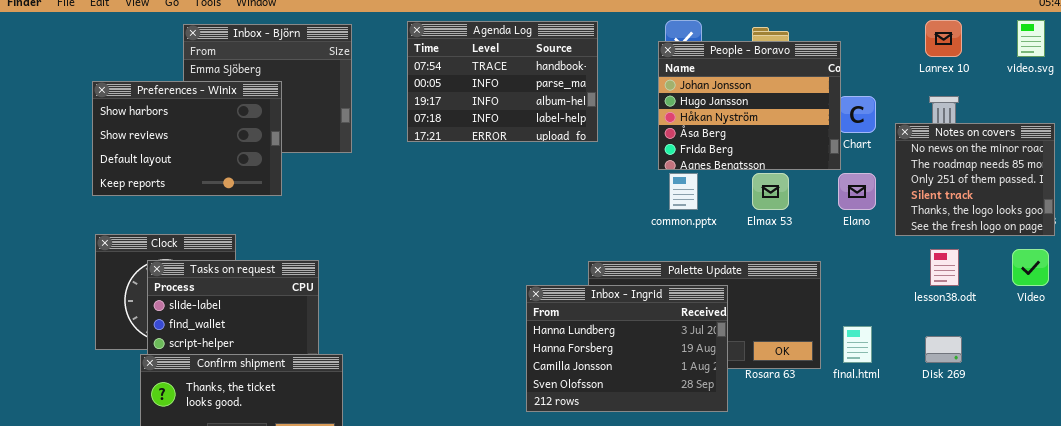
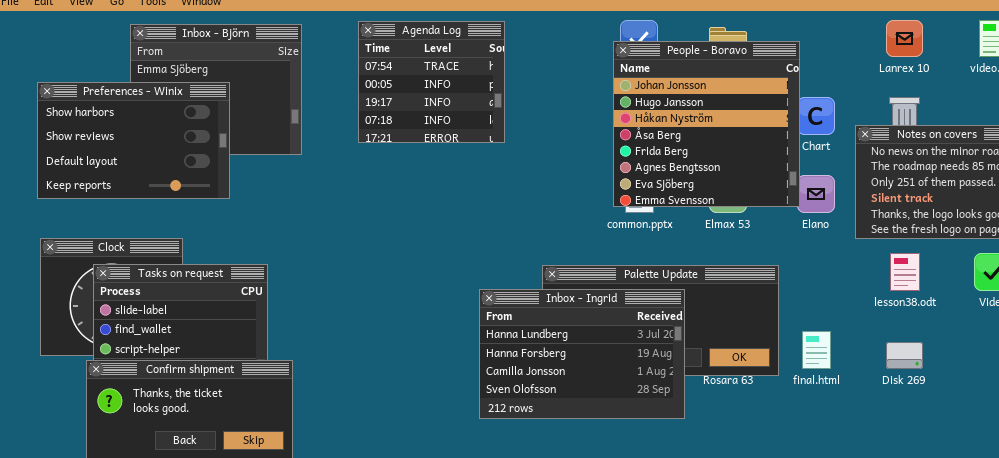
Agenda Log: [407,21,598,142] -> [358,21,505,143], resized
People - Boravo: [658,41,841,170] -> [613,41,800,207], resized

